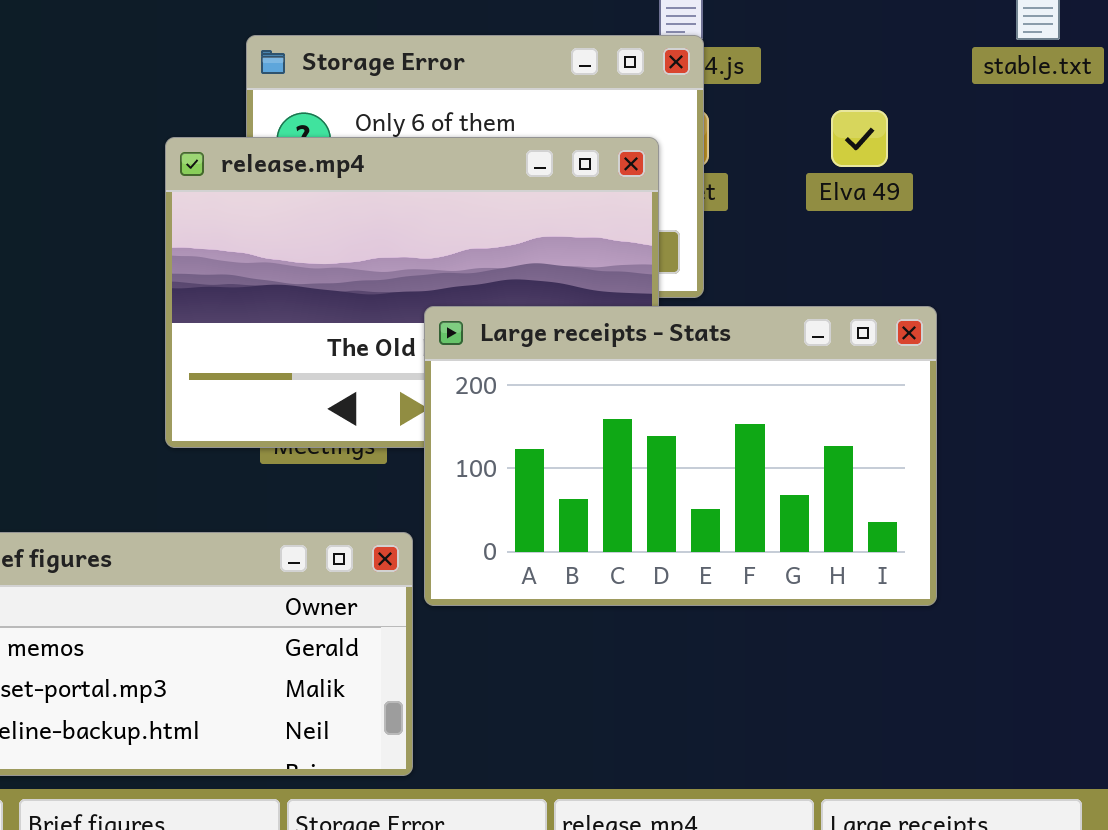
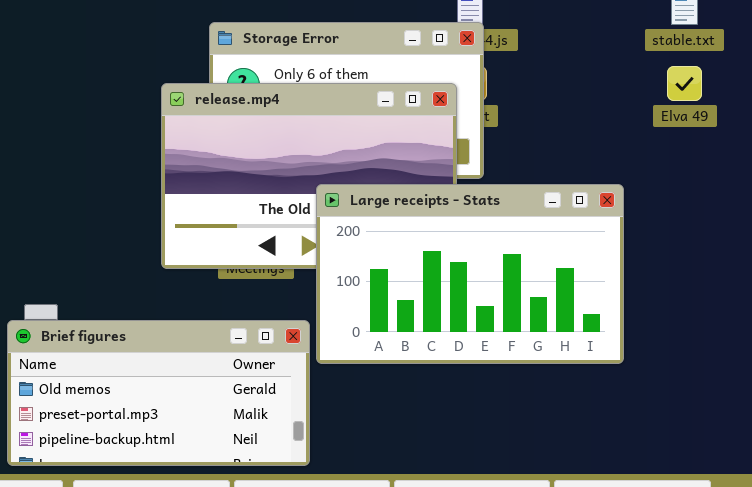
Elva 49: [831,110,888,167] -> [667,66,702,101], moved

